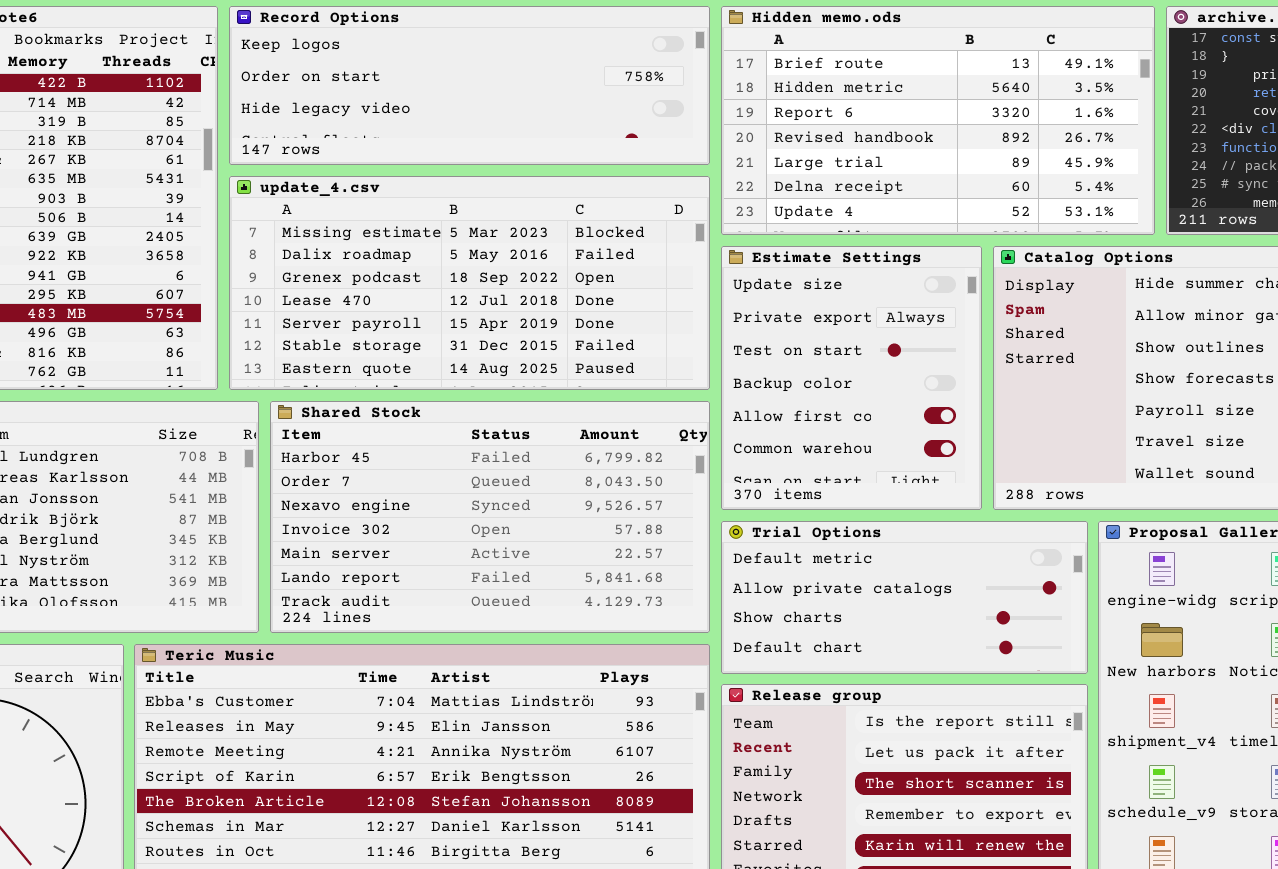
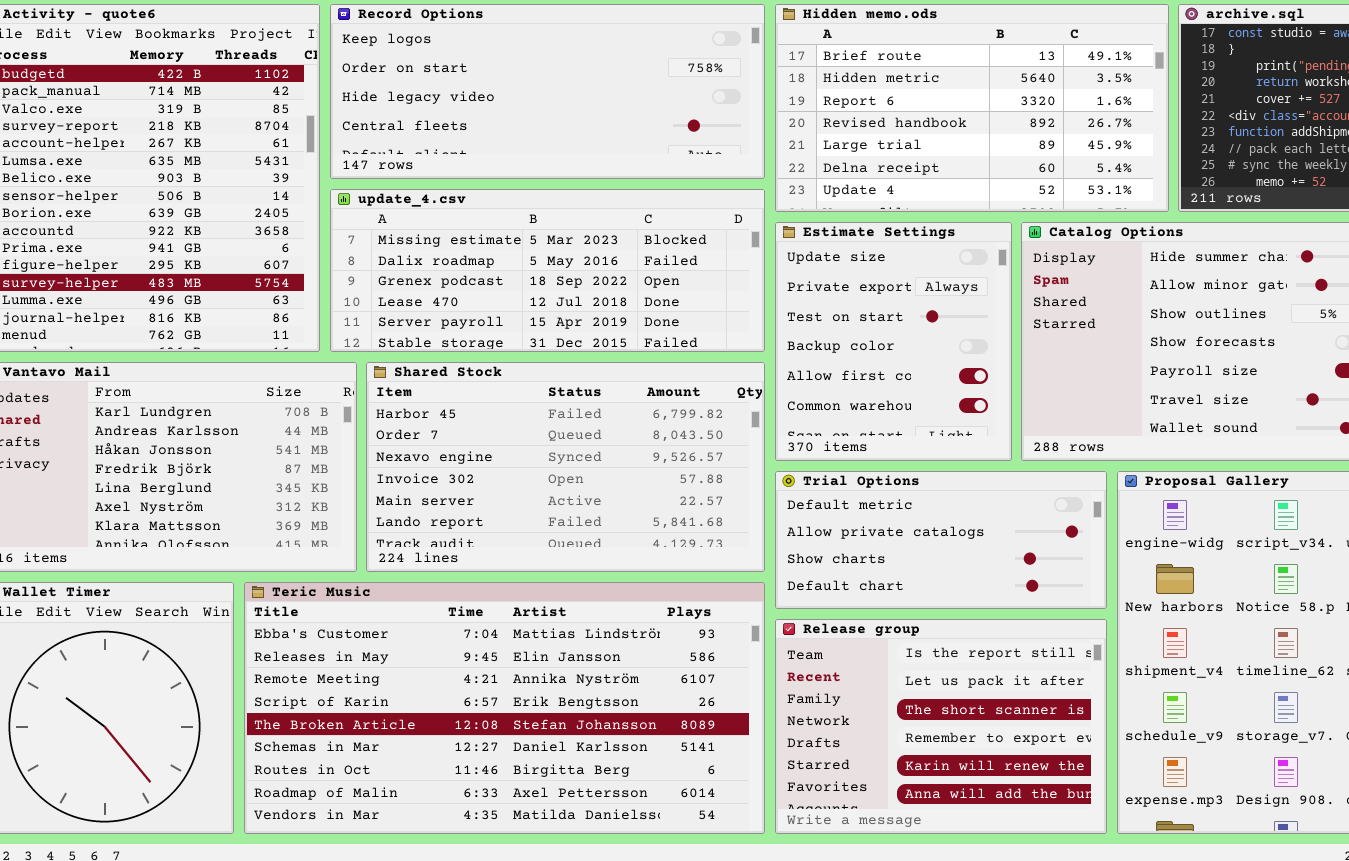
Record Options: [229,6,710,165] -> [330,4,765,179], resized
update_4.csv: [229,176,710,390] -> [330,189,765,352], resized

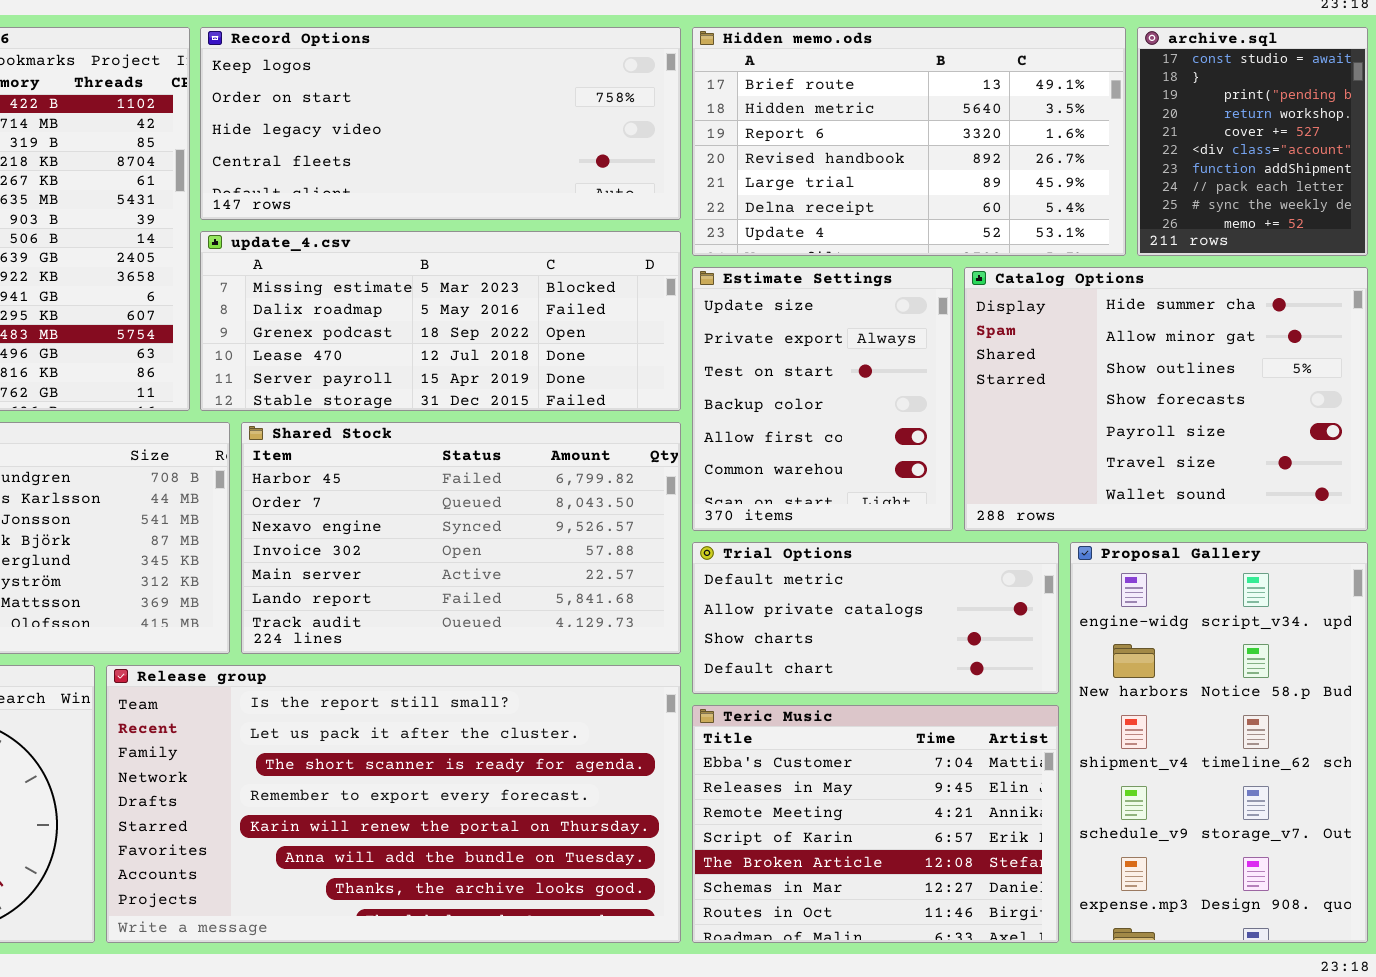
Teric Music: [244,582,765,834] -> [692,705,1059,943], moved, resized
Release group: [775,619,1107,834] -> [106,665,681,943], moved, resized

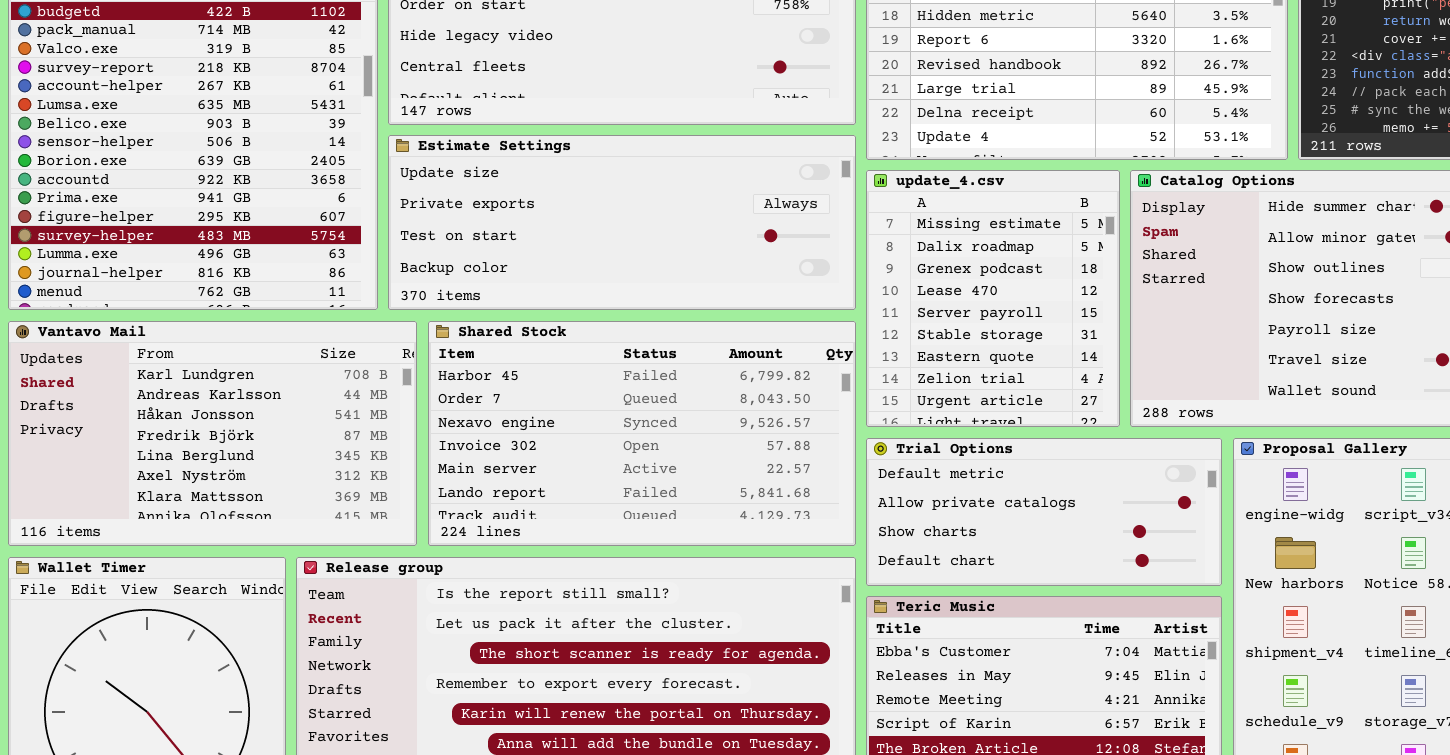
update_4.csv: [200,231,681,411] -> [866,170,1120,427], moved, resized
Estimate Settings: [692,267,953,531] -> [388,135,856,310], moved, resized

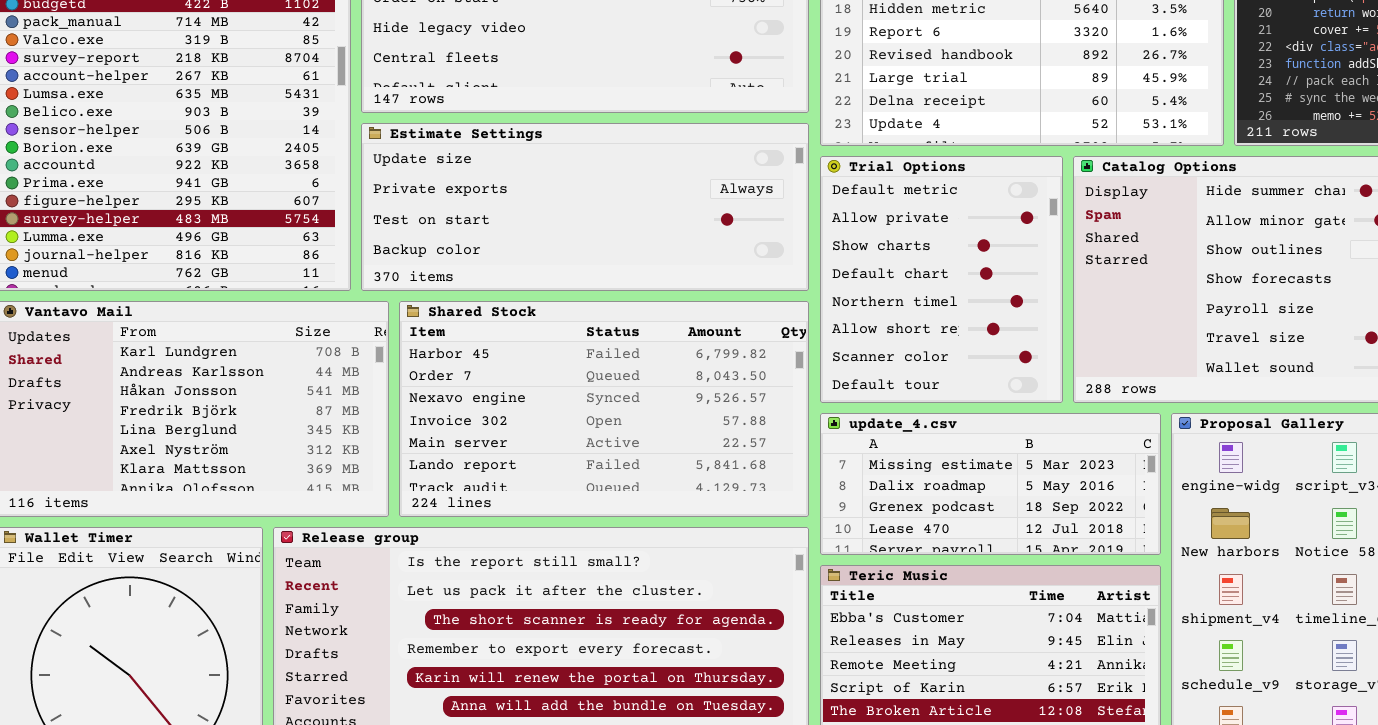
update_4.csv: [866,170,1120,427] -> [820,413,1161,555], moved, resized
Trial Options: [866,438,1222,586] -> [820,156,1063,403], moved, resized

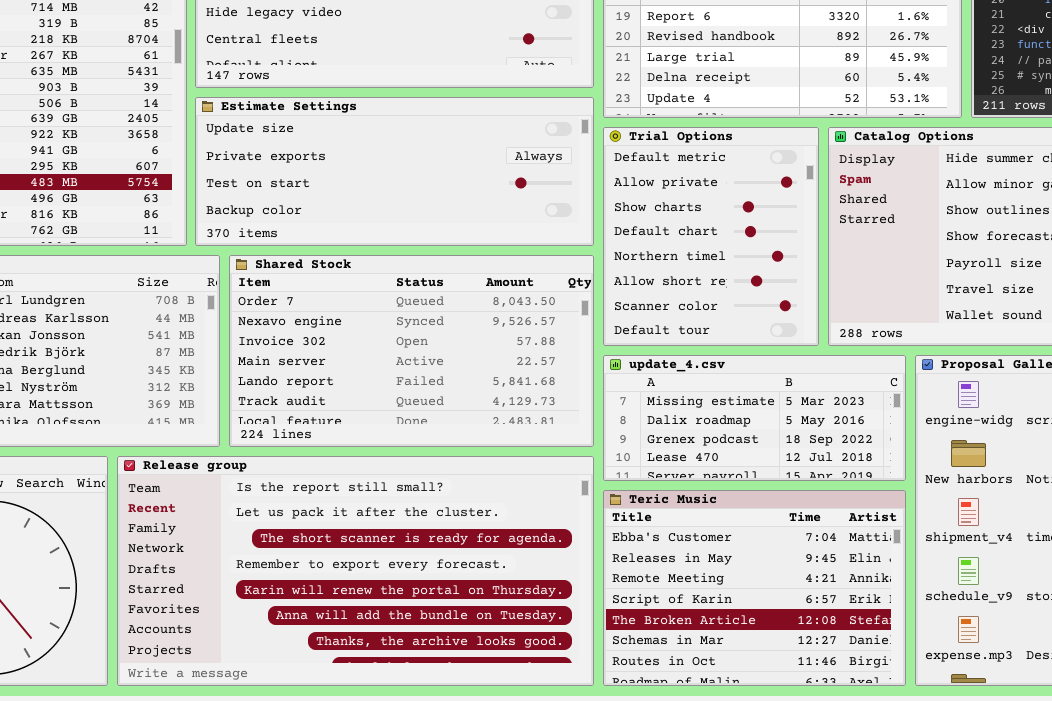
Shared Stock: [399,301,809,517] -> [229,255,594,447], scrolled down 1 row

